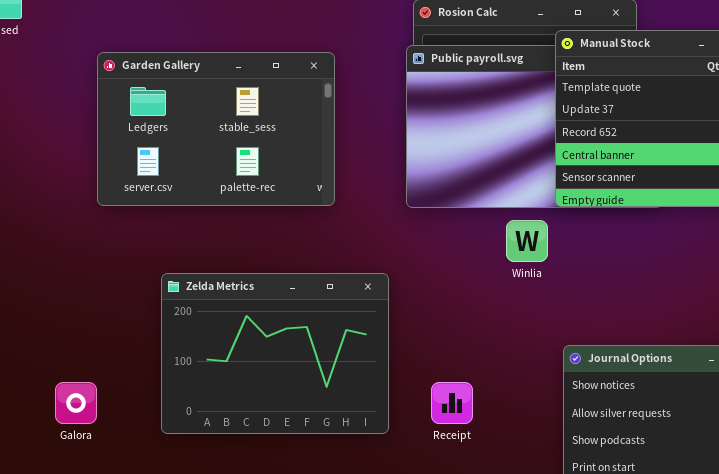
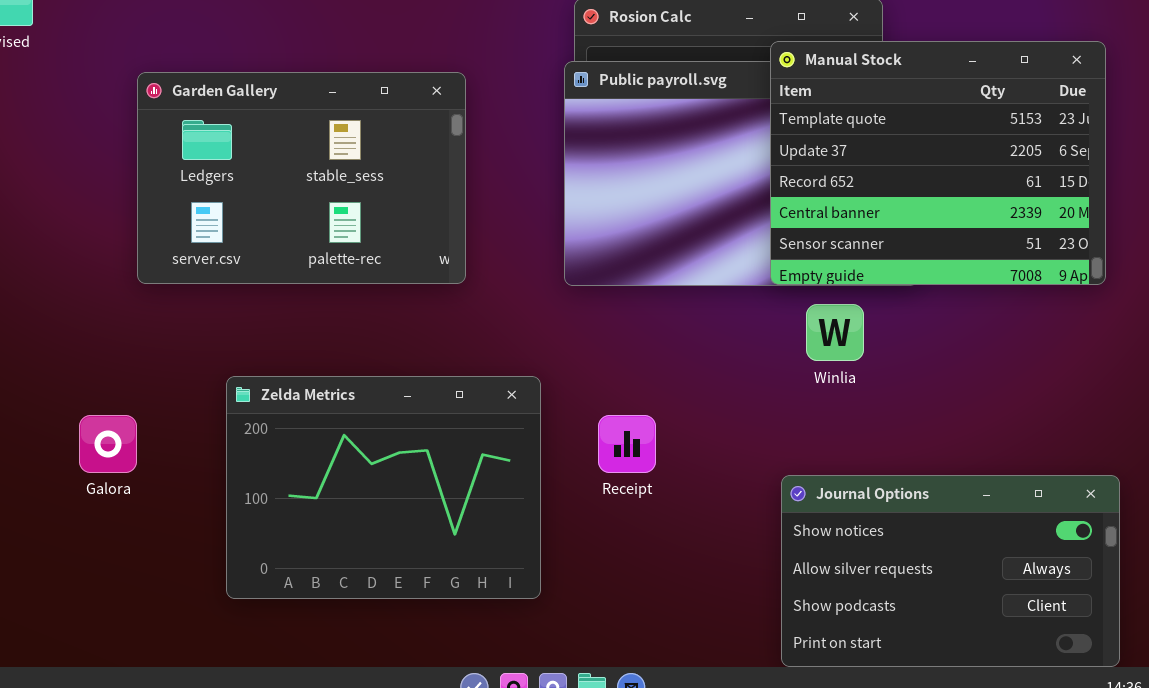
Winlia: [506,220,548,262] -> [806,304,864,361], moved
Galora: [55,382,97,424] -> [79,415,137,473], moved
Receipt: [431,382,473,424] -> [598,415,656,473], moved

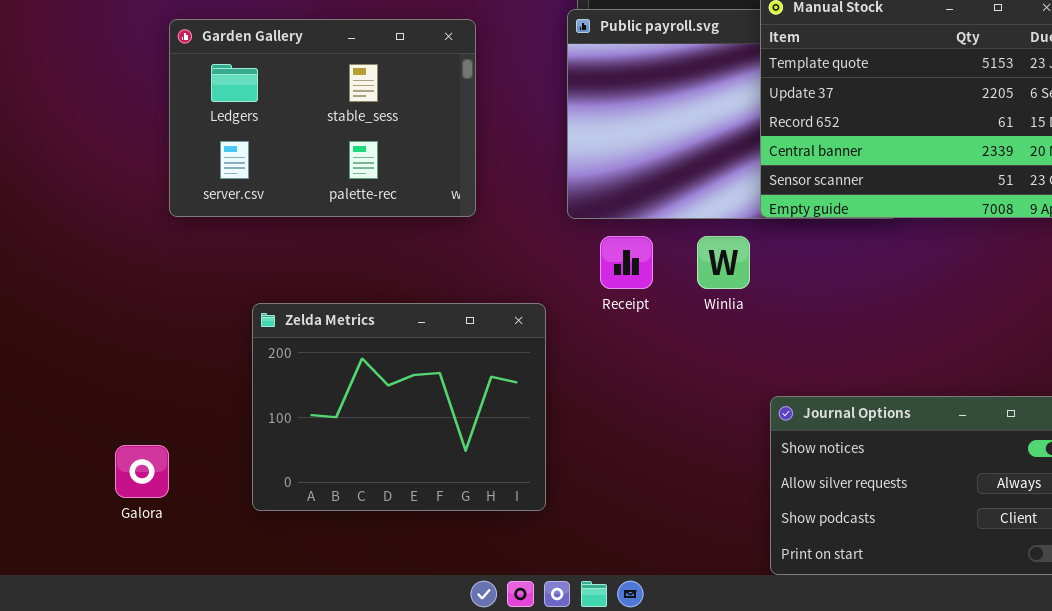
Winlia: [806,304,864,361] -> [697,236,750,289], moved
Galora: [79,415,137,473] -> [115,445,169,498], moved
Receipt: [598,415,656,473] -> [600,236,653,289], moved

